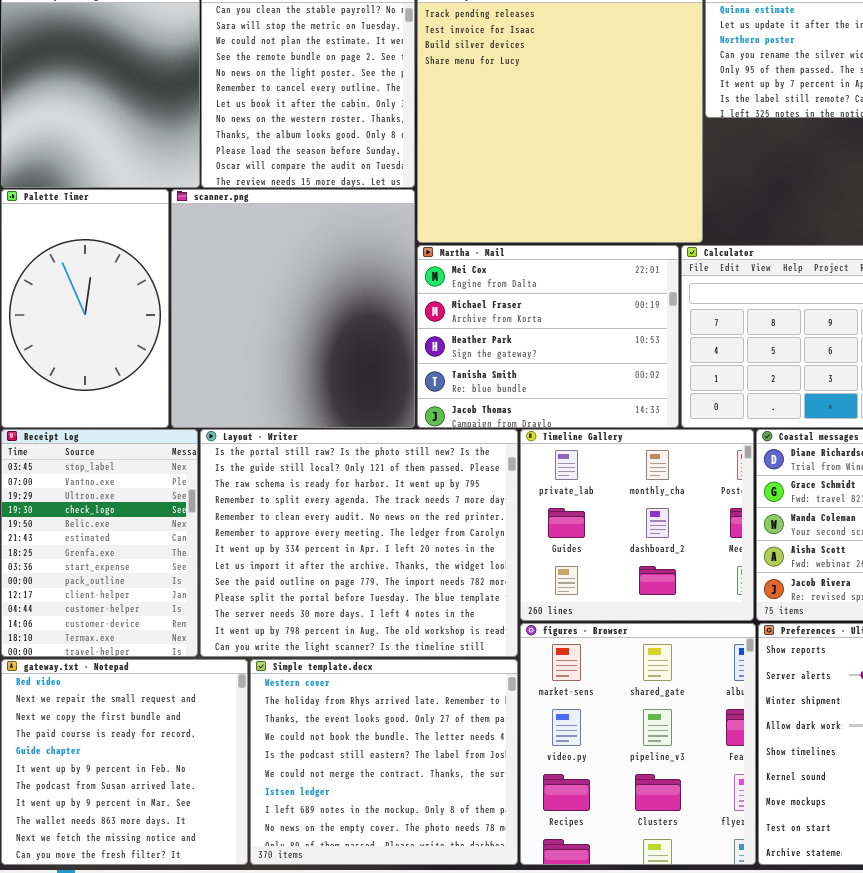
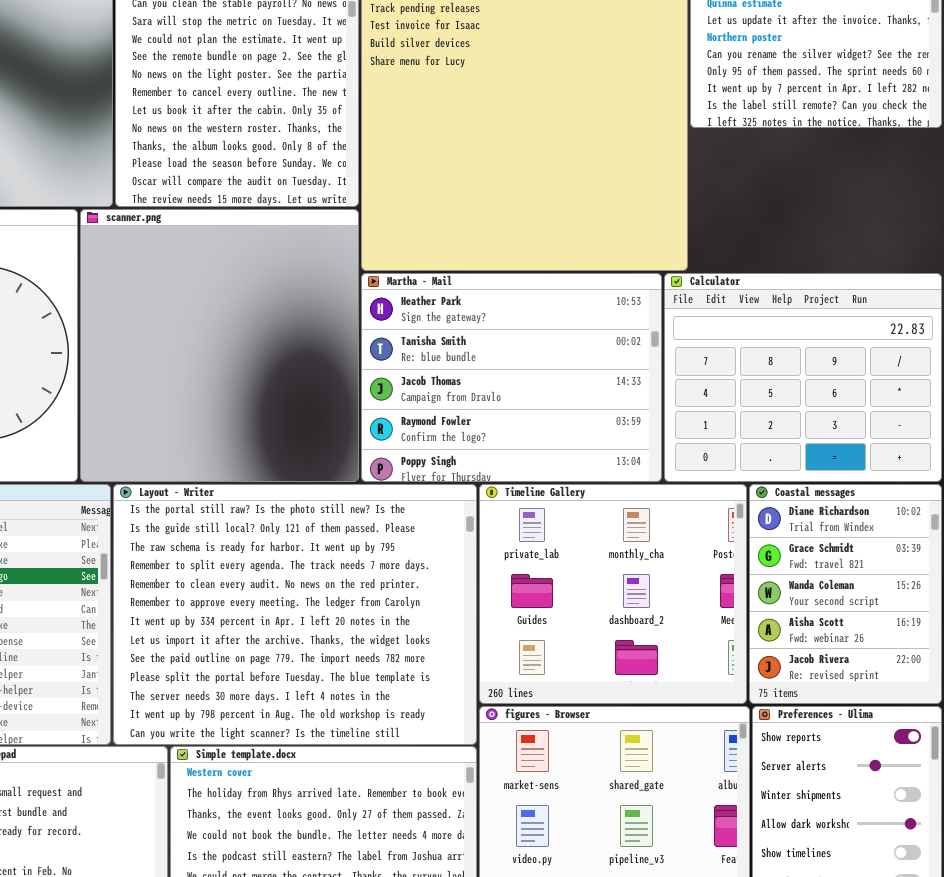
Martha - Mail: [417,245,679,428] -> [361,273,662,482], scrolled down 2 rows

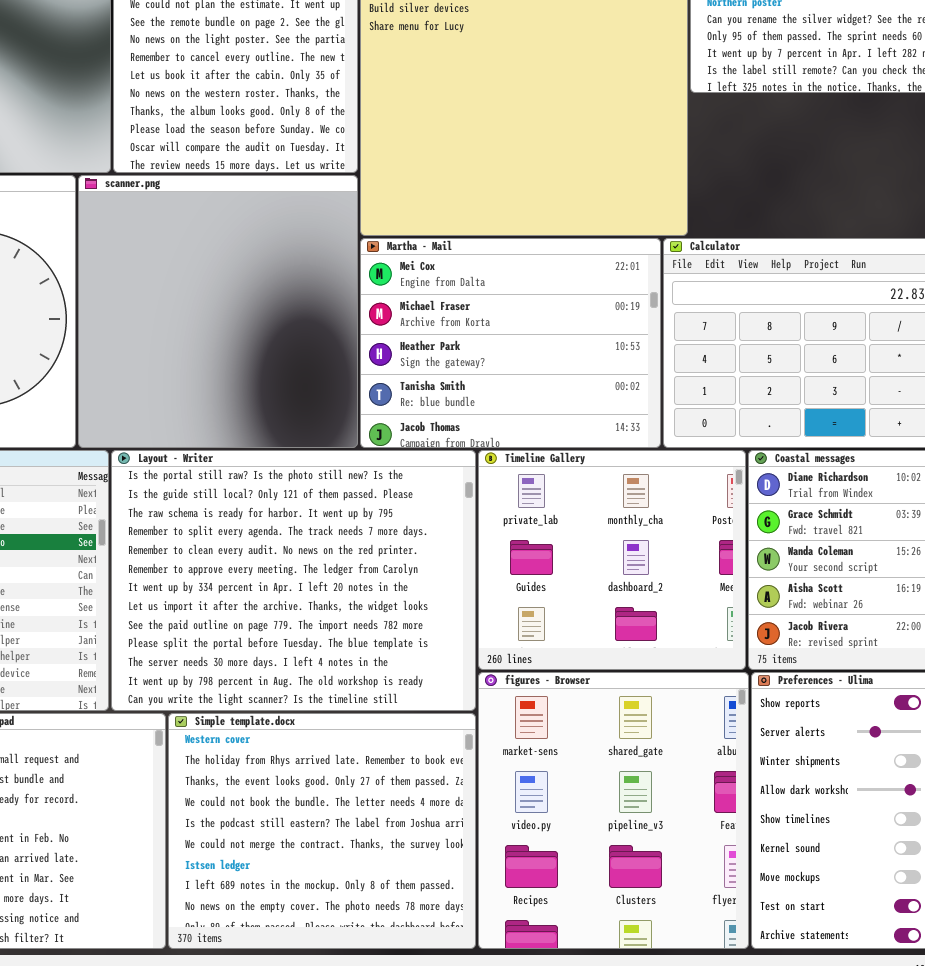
Martha - Mail: [361,273,662,482] -> [360,238,661,448], scrolled up 2 rows

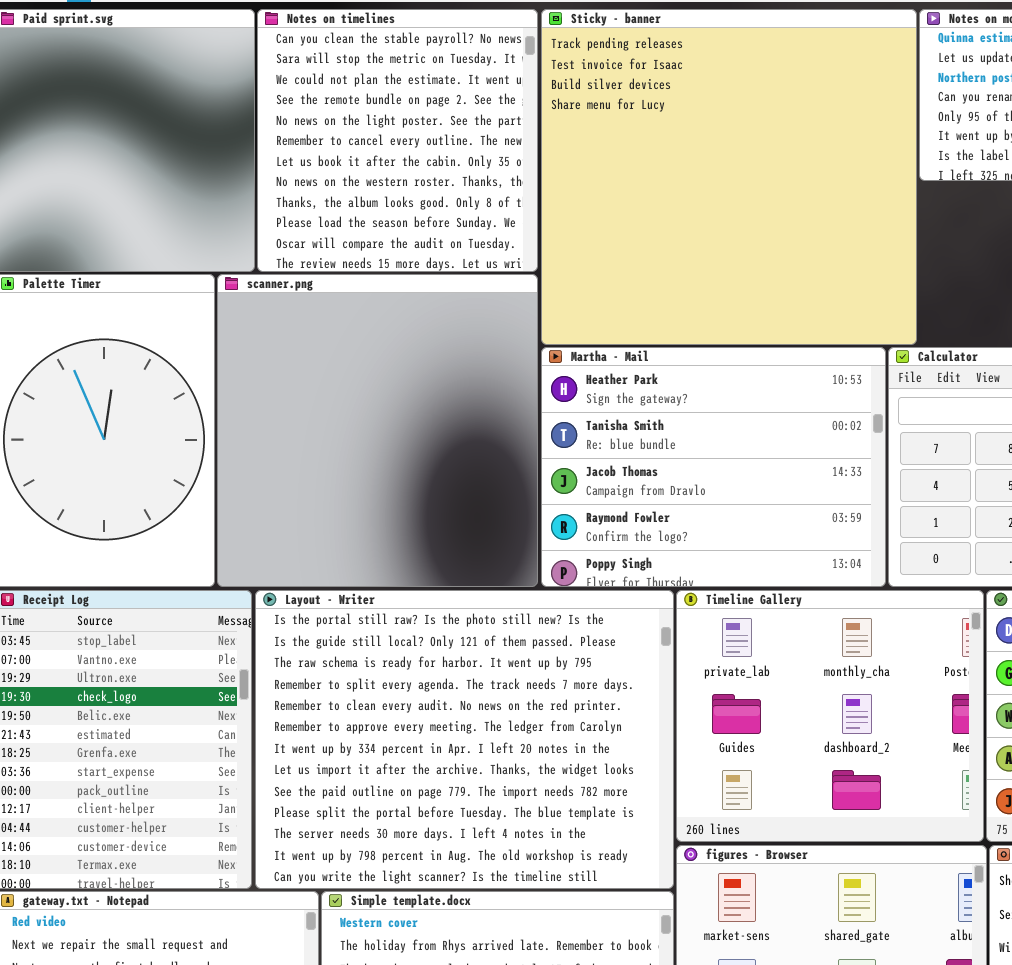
Martha - Mail: [360,238,661,448] -> [541,347,886,587], scrolled down 2 rows

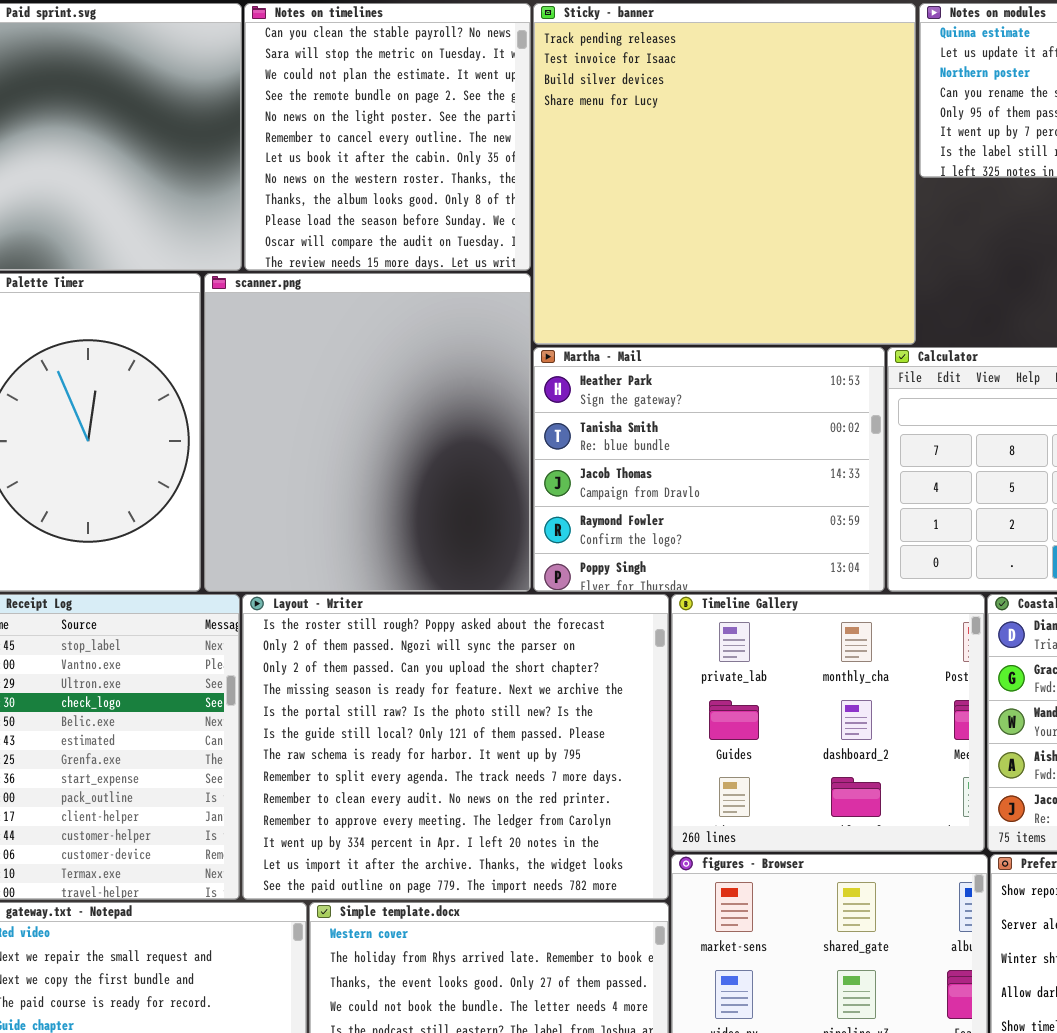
Layout - Writer: [255,590,674,889] -> [242,594,669,900], scrolled up 4 rows

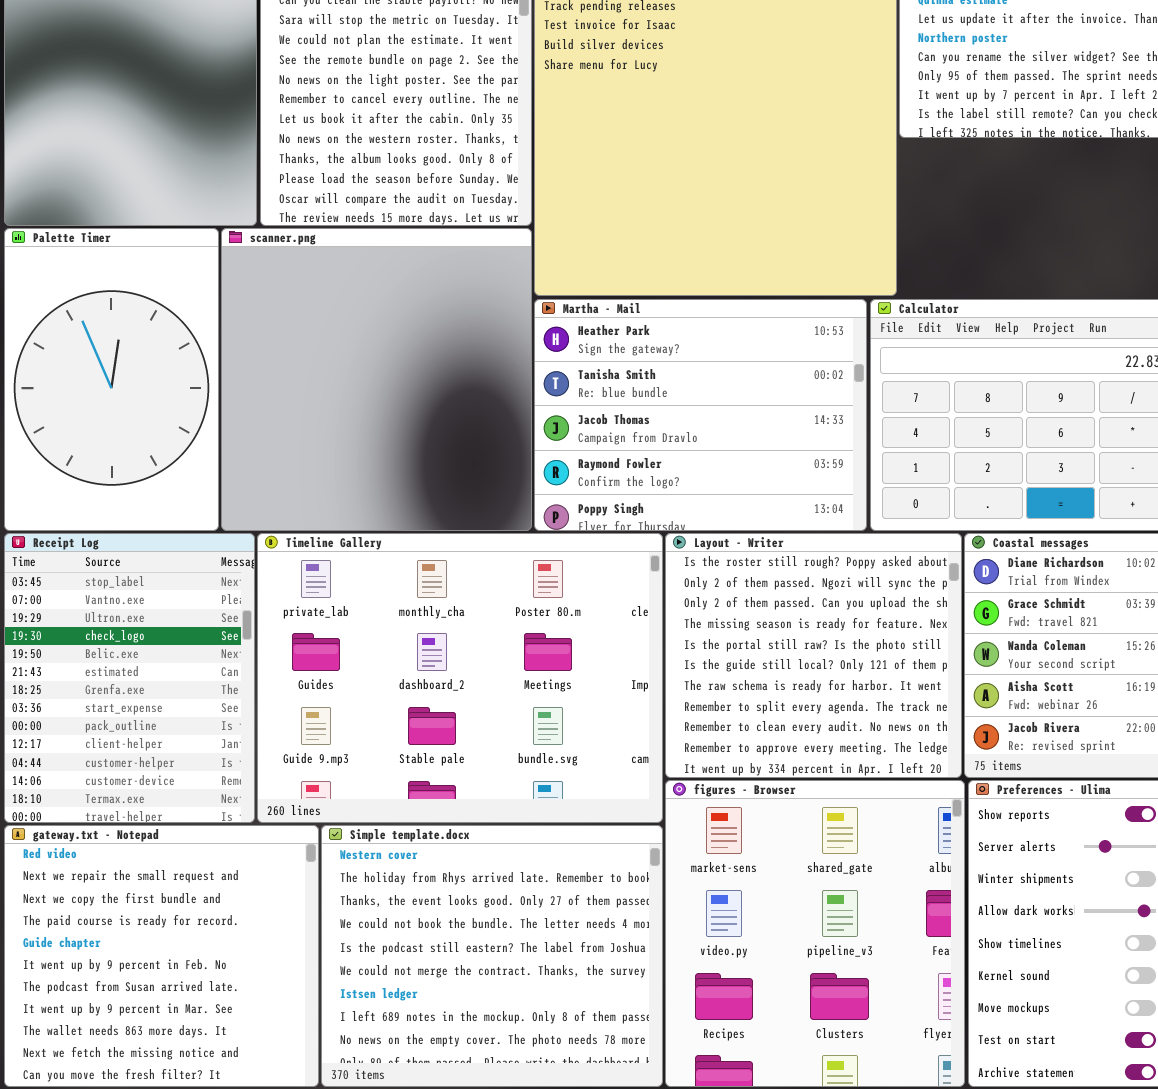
Layout - Writer: [242,594,669,900] -> [665,533,962,778], moved, resized
Timeline Gallery: [671,594,985,852] -> [257,533,663,823], moved, resized

